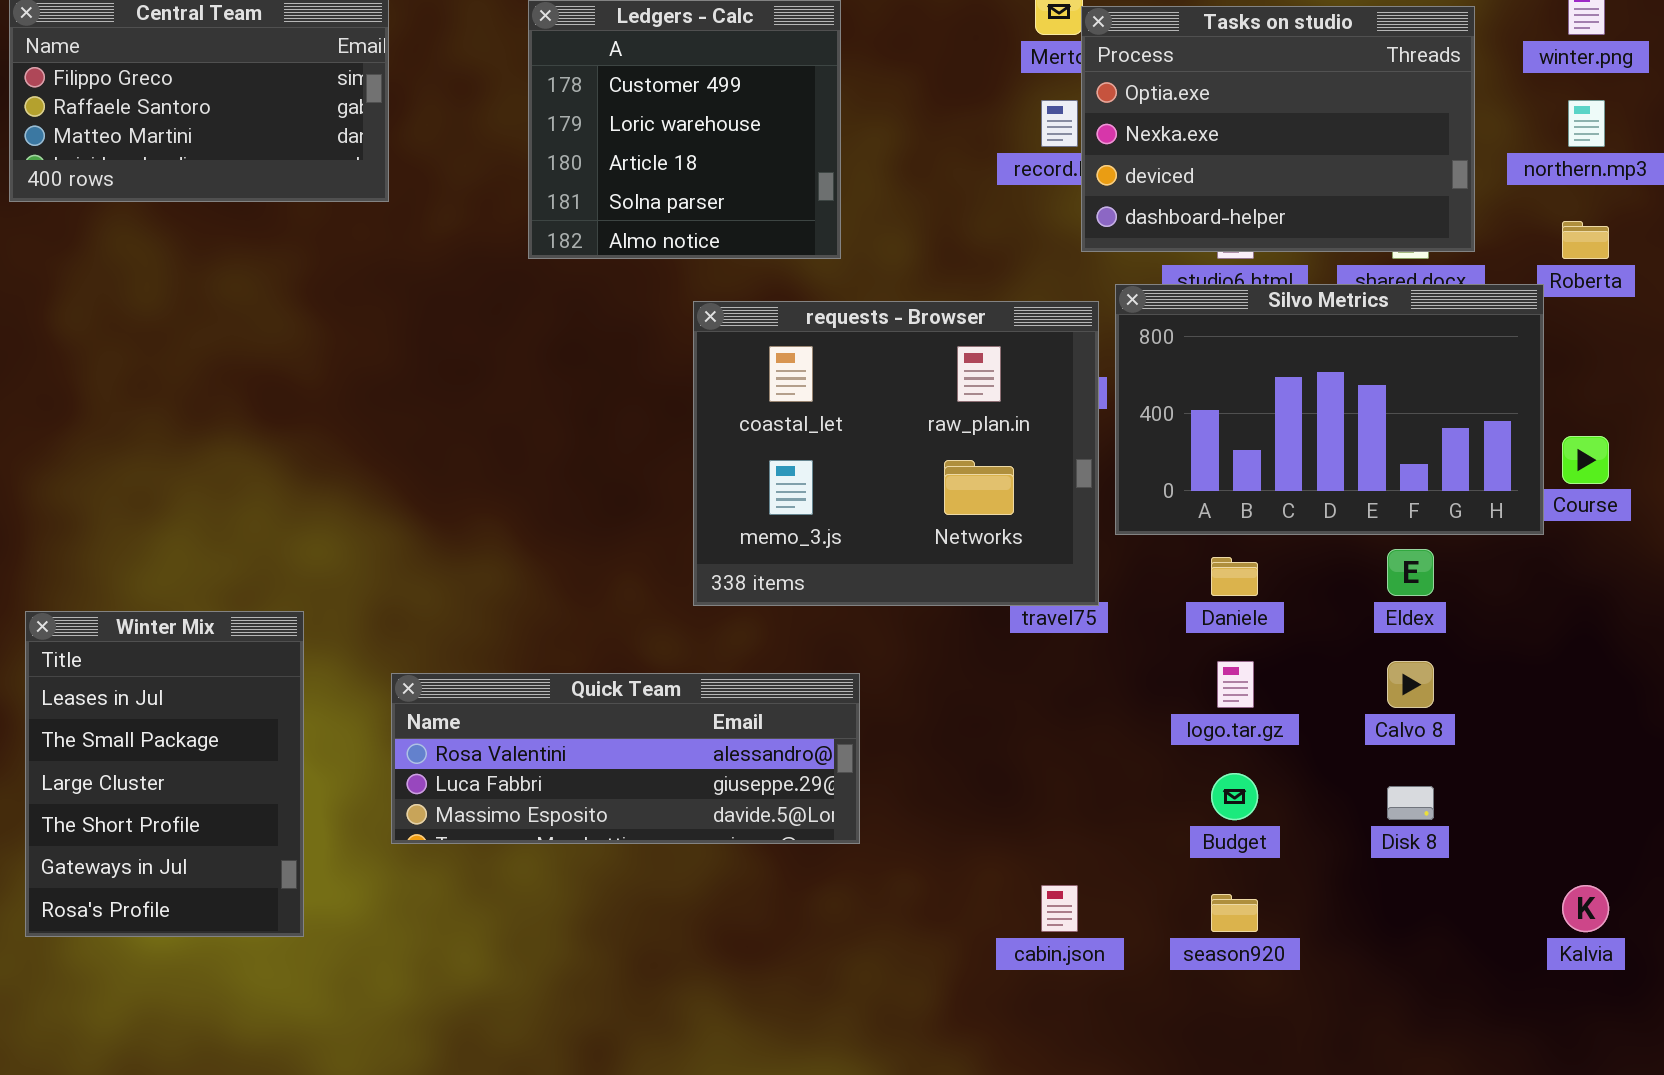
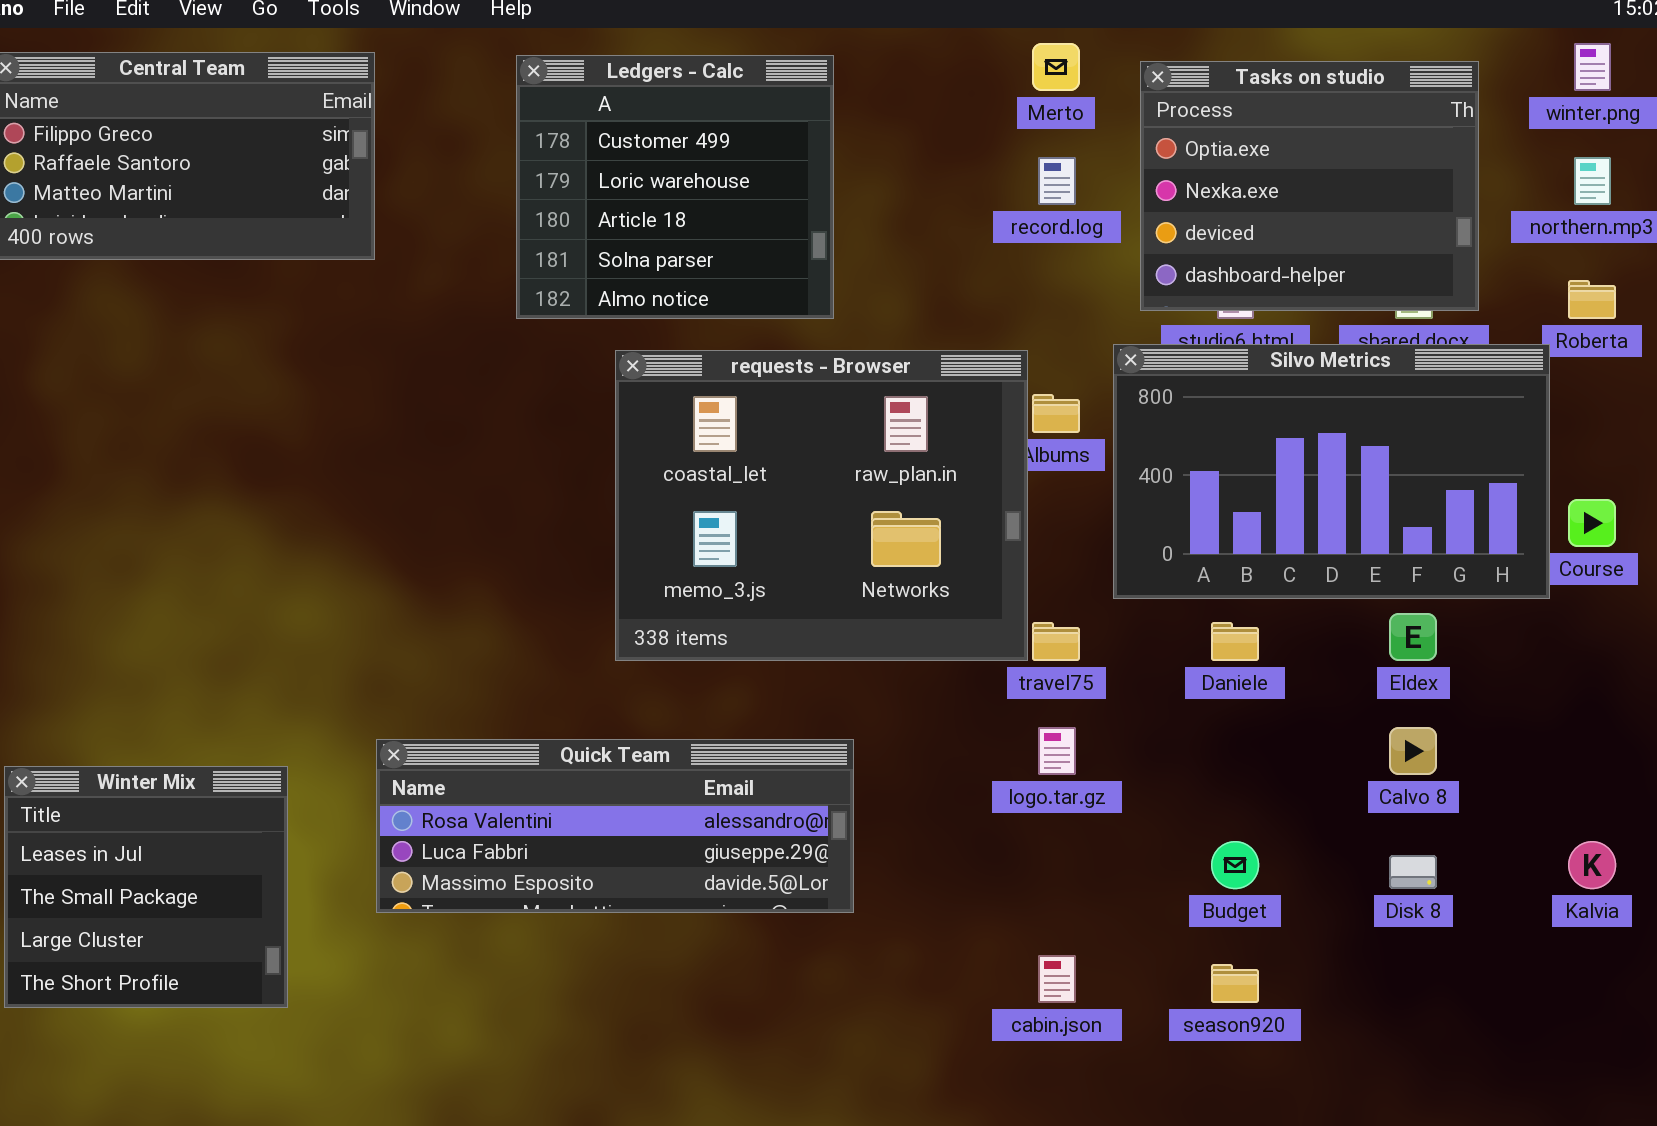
Tasks on studio: [1081,6,1475,252] -> [1140,61,1479,311], resized
requests - Browser: [693,301,1099,606] -> [615,350,1028,661], moved
Winter Mix: [25,611,304,937] -> [4,766,288,1008], resized
logo.tar.gz: [1217,661,1254,708] -> [1038,727,1076,775], moved
Kalvia: [1562,885,1609,932] -> [1568,841,1616,889], moved

